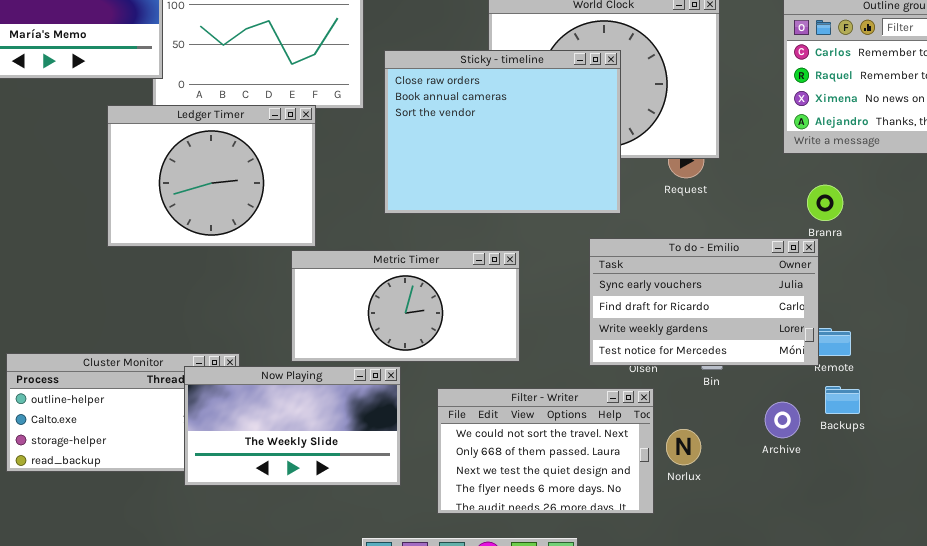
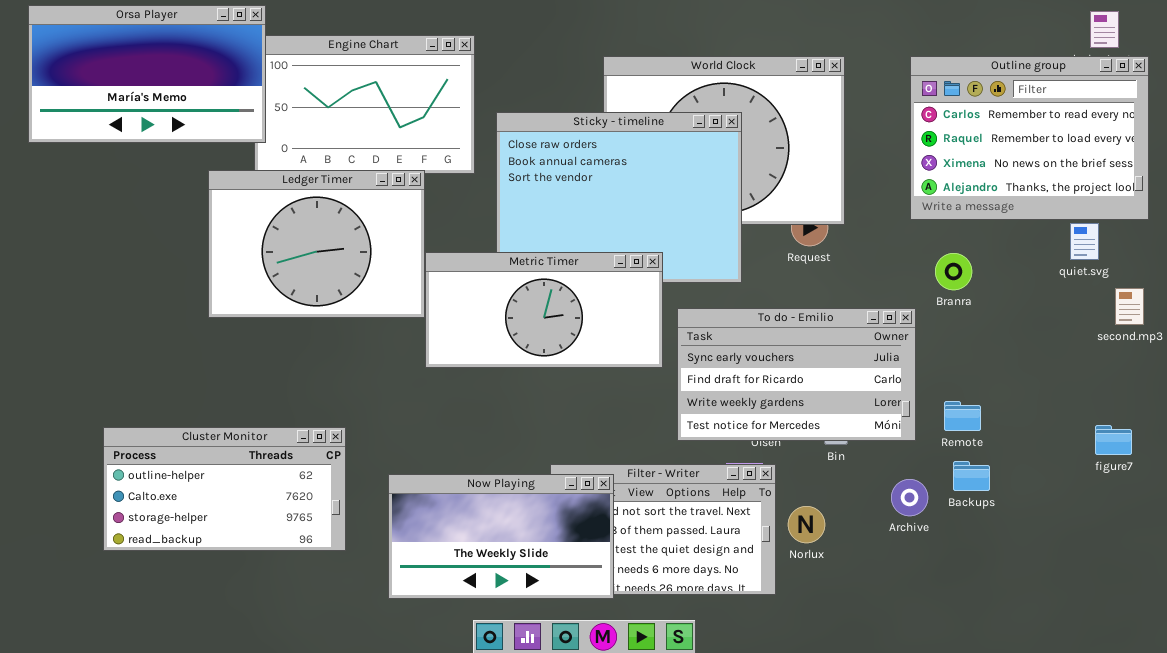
To do - Emilio: [589,238,819,366] -> [677,308,916,441], moved
Metric Timer: [291,250,520,362] -> [425,252,663,368], moved
Now Playing: [184,366,401,486] -> [388,474,614,599], moved

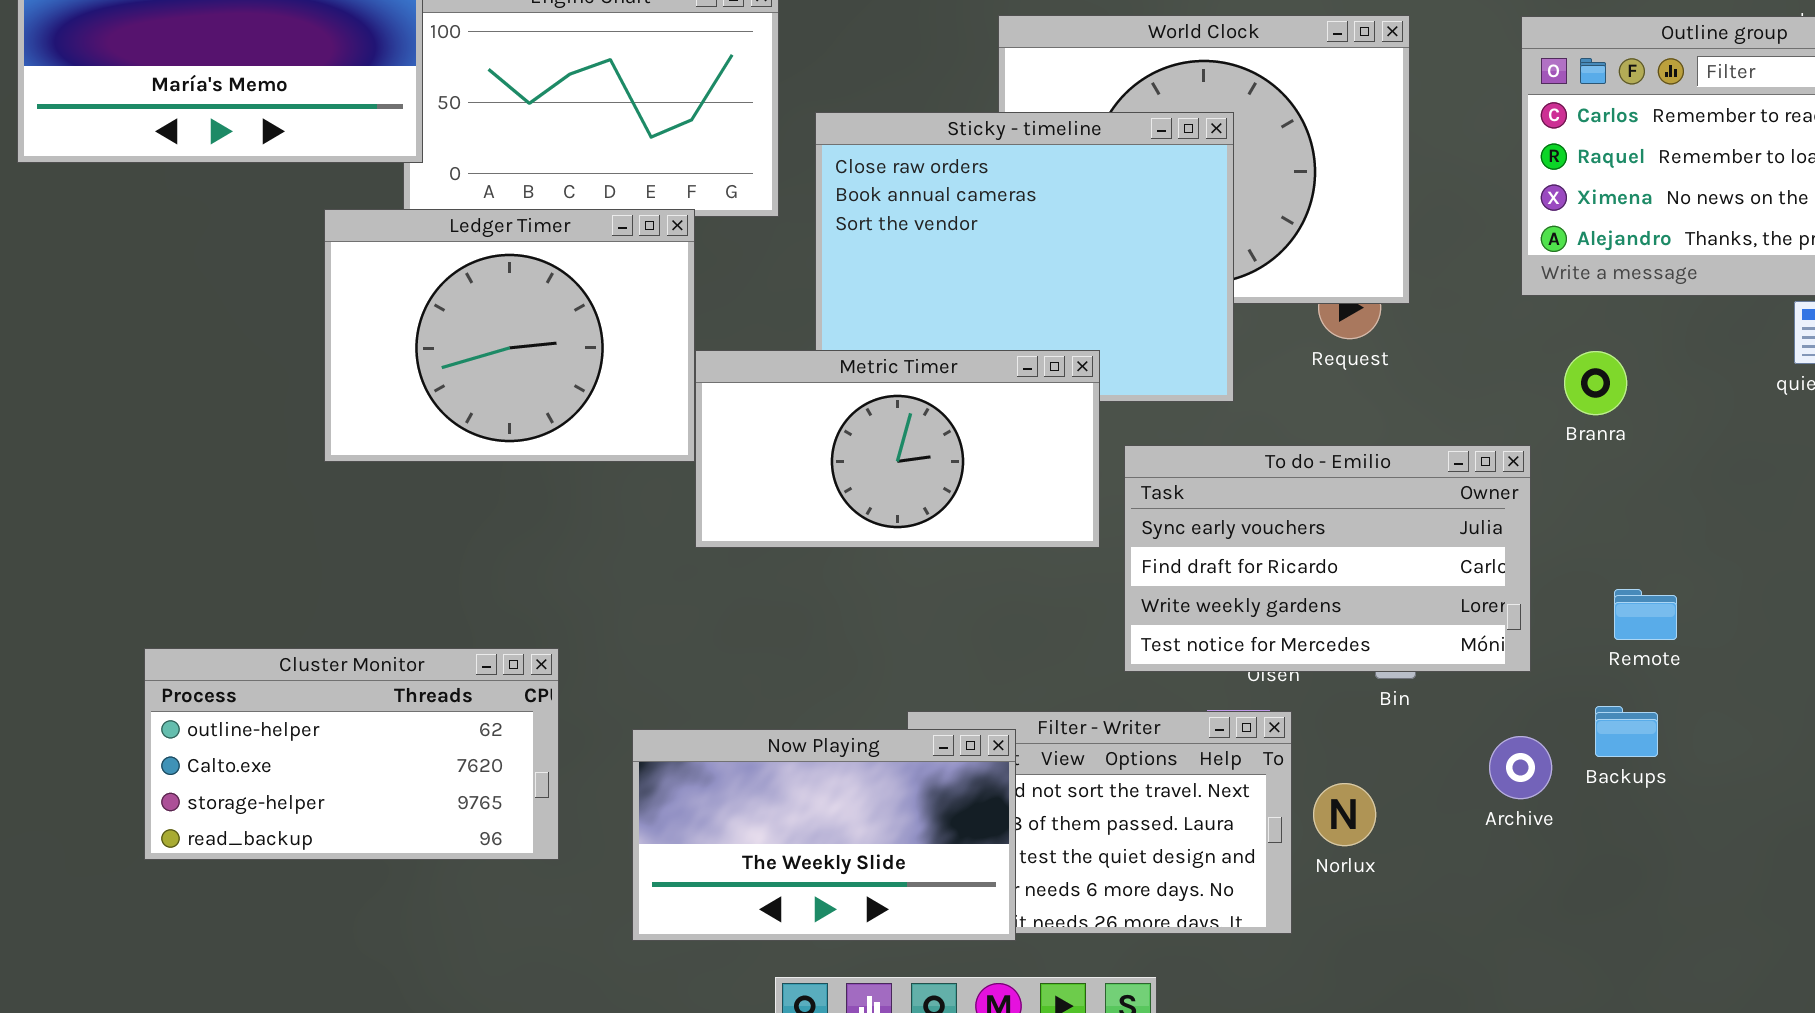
Remote: [944,401,981,431] -> [1614,589,1677,640], moved

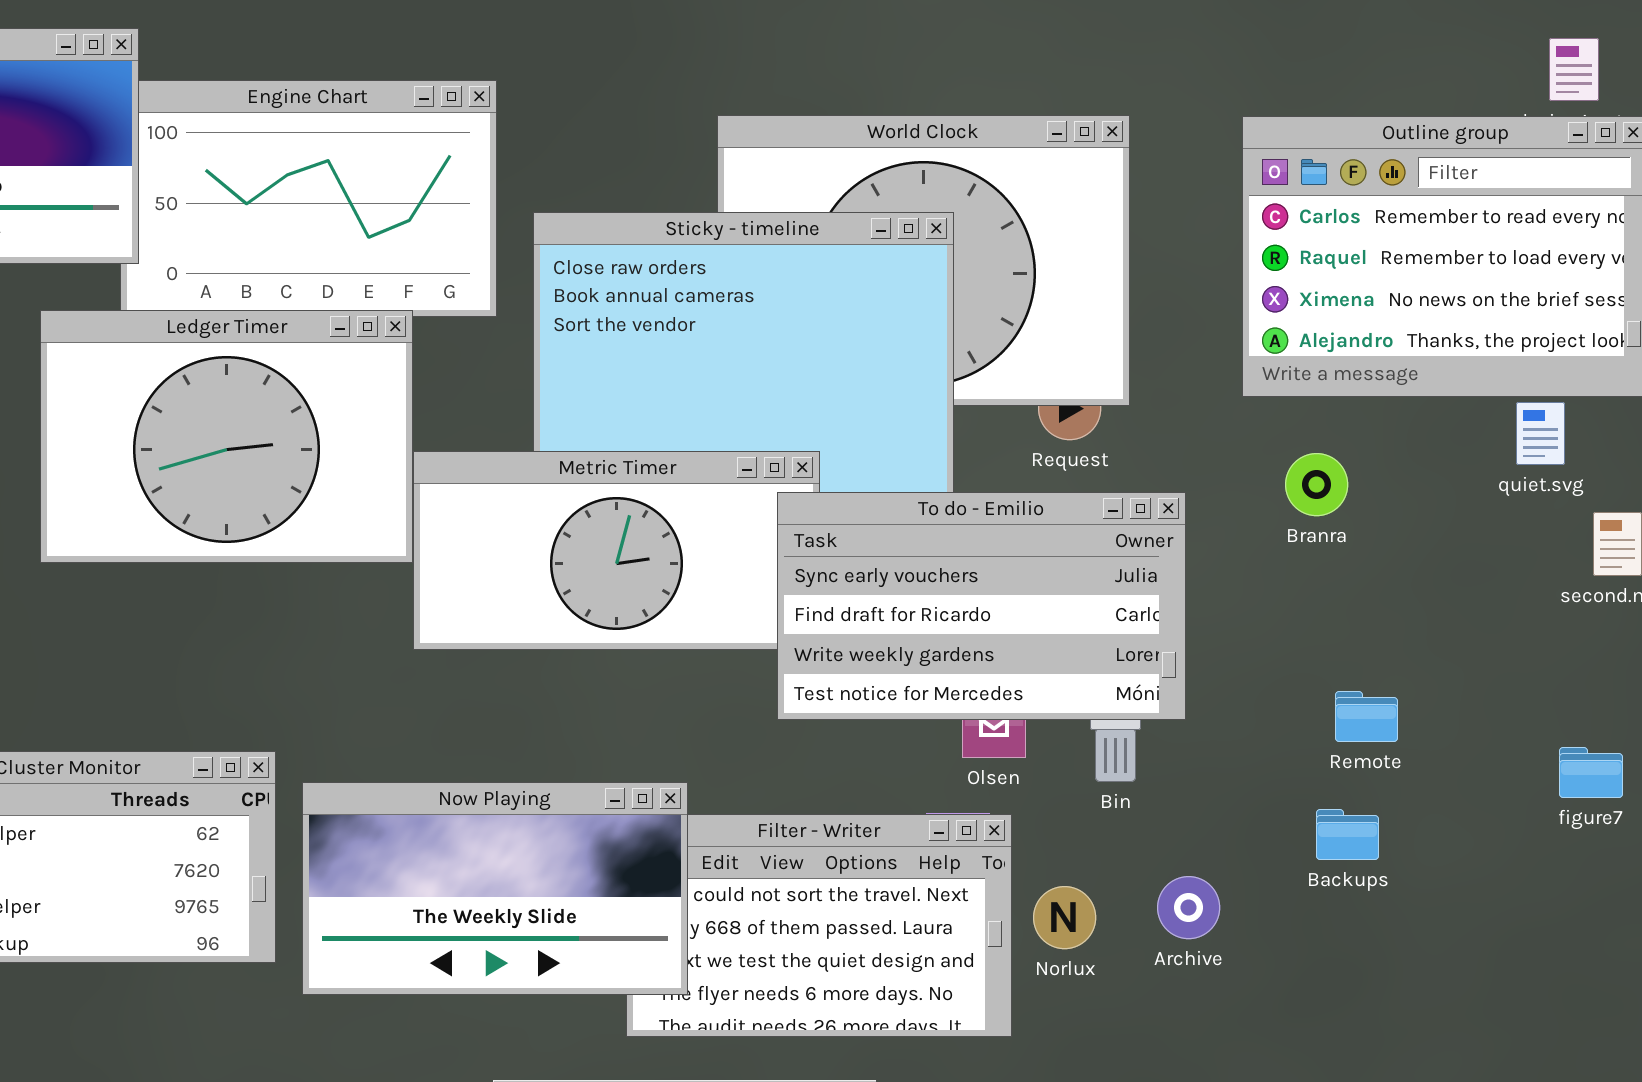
To do - Emilio: [1124,445,1531,672] -> [777,492,1186,720], moved
Now Playing: [632,729,1016,941] -> [302,782,688,995], moved
Archive: [1489,736,1552,799] -> [1157,876,1220,939], moved

